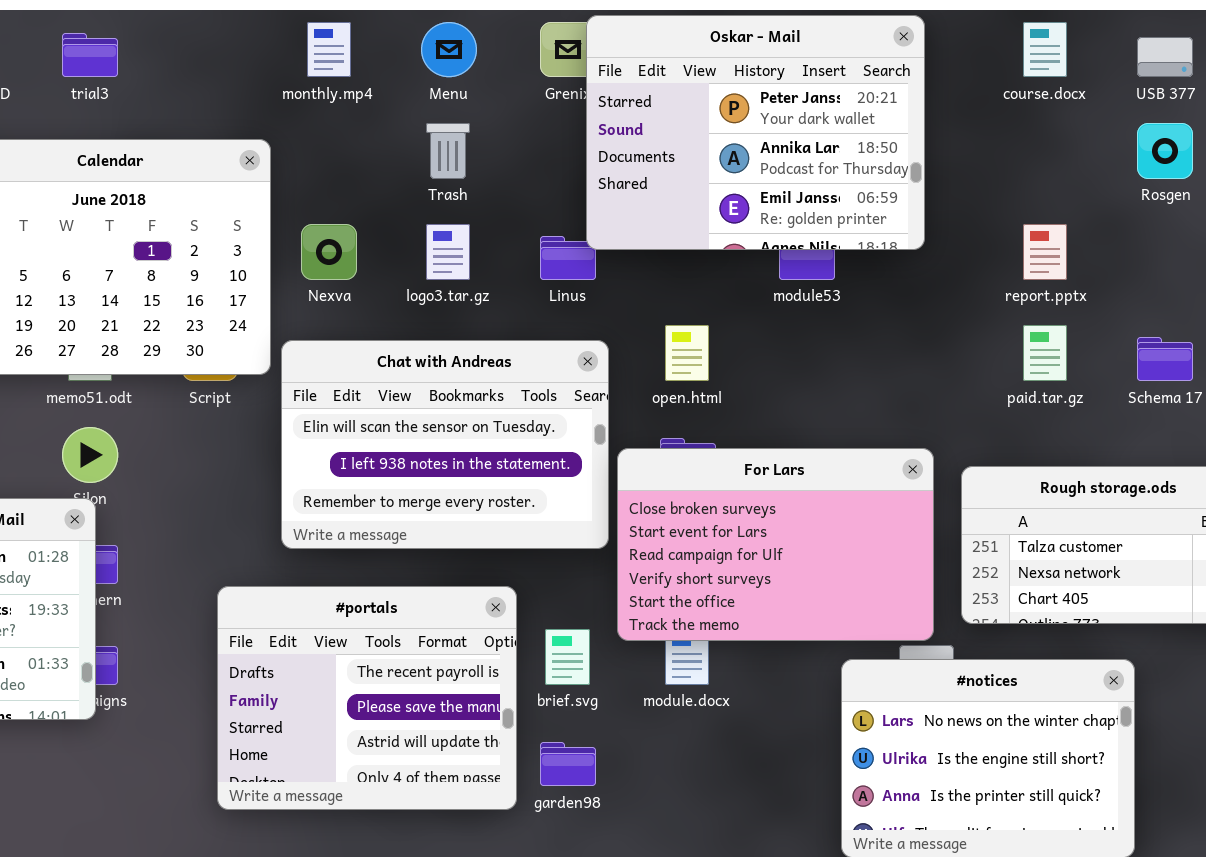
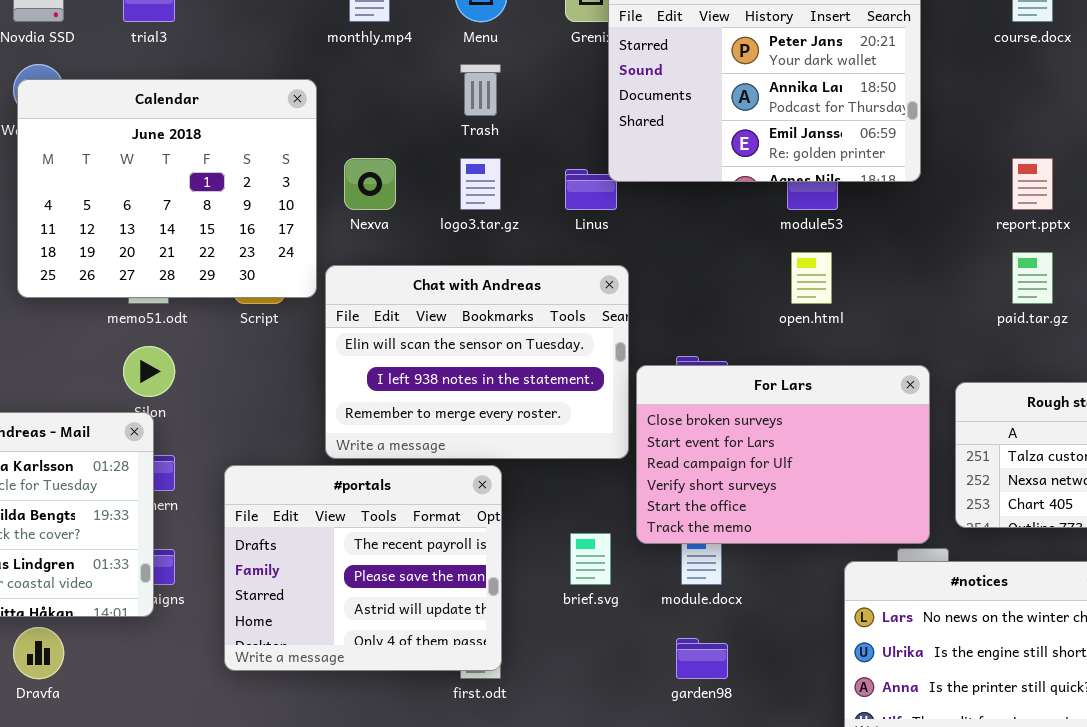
open.html: [665,325,709,381] -> [791,252,832,304], moved
#portals: [217,586,517,810] -> [224,465,502,671], moved
garden98: [540,742,596,786] -> [676,638,728,679], moved

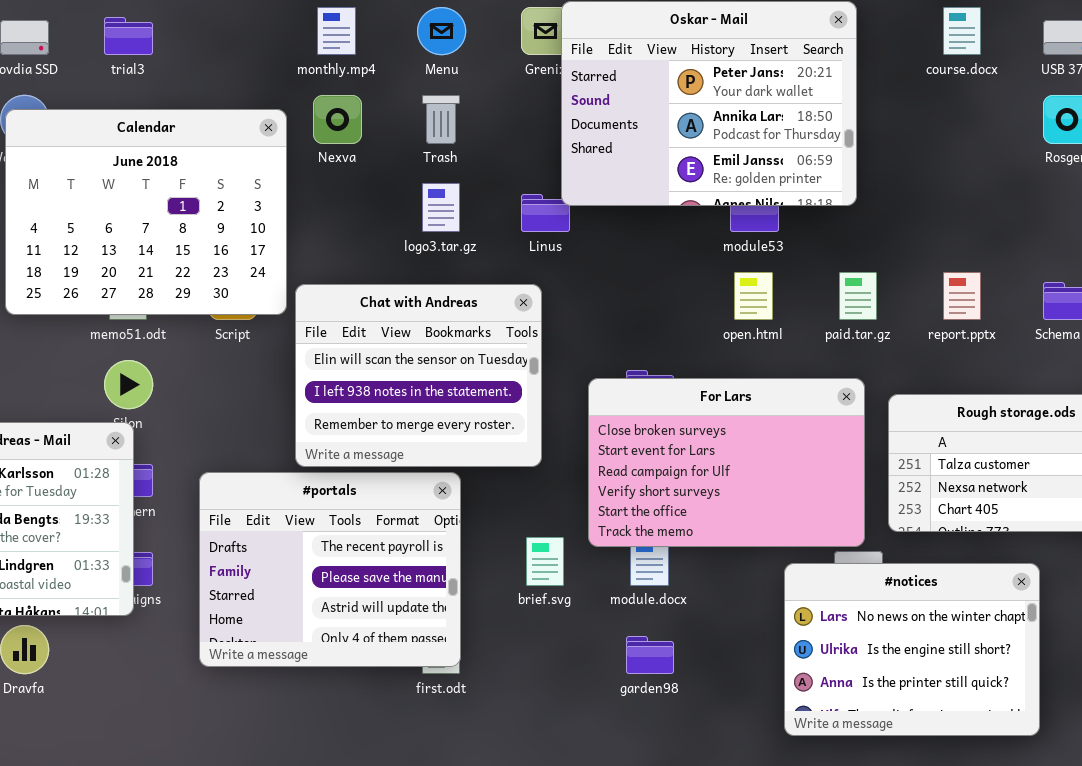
Nexva: [344,158,396,210] -> [313,95,362,144], moved
report.pptx: [1012,158,1053,210] -> [943,272,981,320], moved
paid.tar.gz: [1012,252,1053,304] -> [839,272,877,320], moved
Chat with Andreas: [325,265,629,459] -> [295,284,542,467], resized

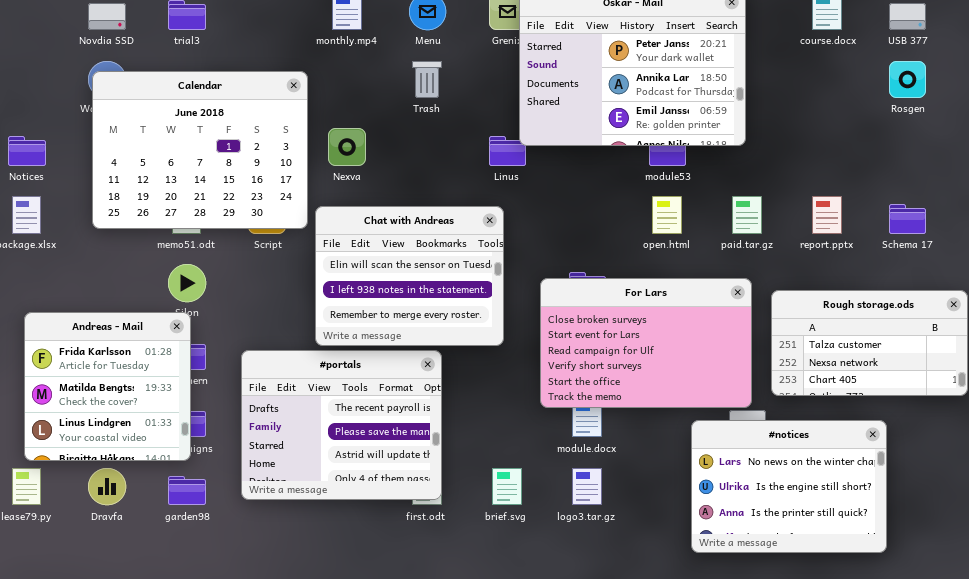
Nexva: [313,95,362,144] -> [328,128,366,166], moved
logo3.tar.gz: [422,183,460,232] -> [572,468,602,505], moved
brief.svg: [526,537,564,586] -> [492,468,522,505], moved
garden98: [626,636,674,674] -> [168,476,206,505], moved

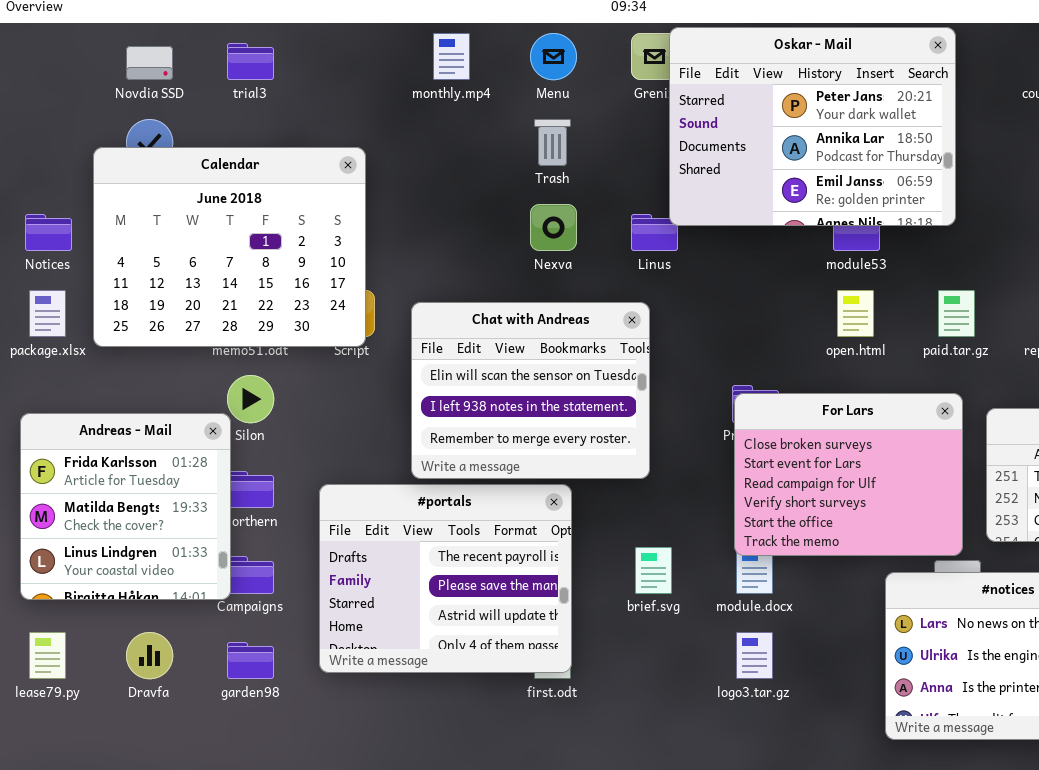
Calendar: [92,71,308,229] -> [93,147,366,347], moved
Nexva: [328,128,366,166] -> [530,204,577,251], moved
For Lars: [540,278,752,408] -> [734,393,963,556], resized
Andreas - Mail: [24,312,191,461] -> [20,413,231,600], moved
brief.svg: [492,468,522,505] -> [635,547,672,594], moved

